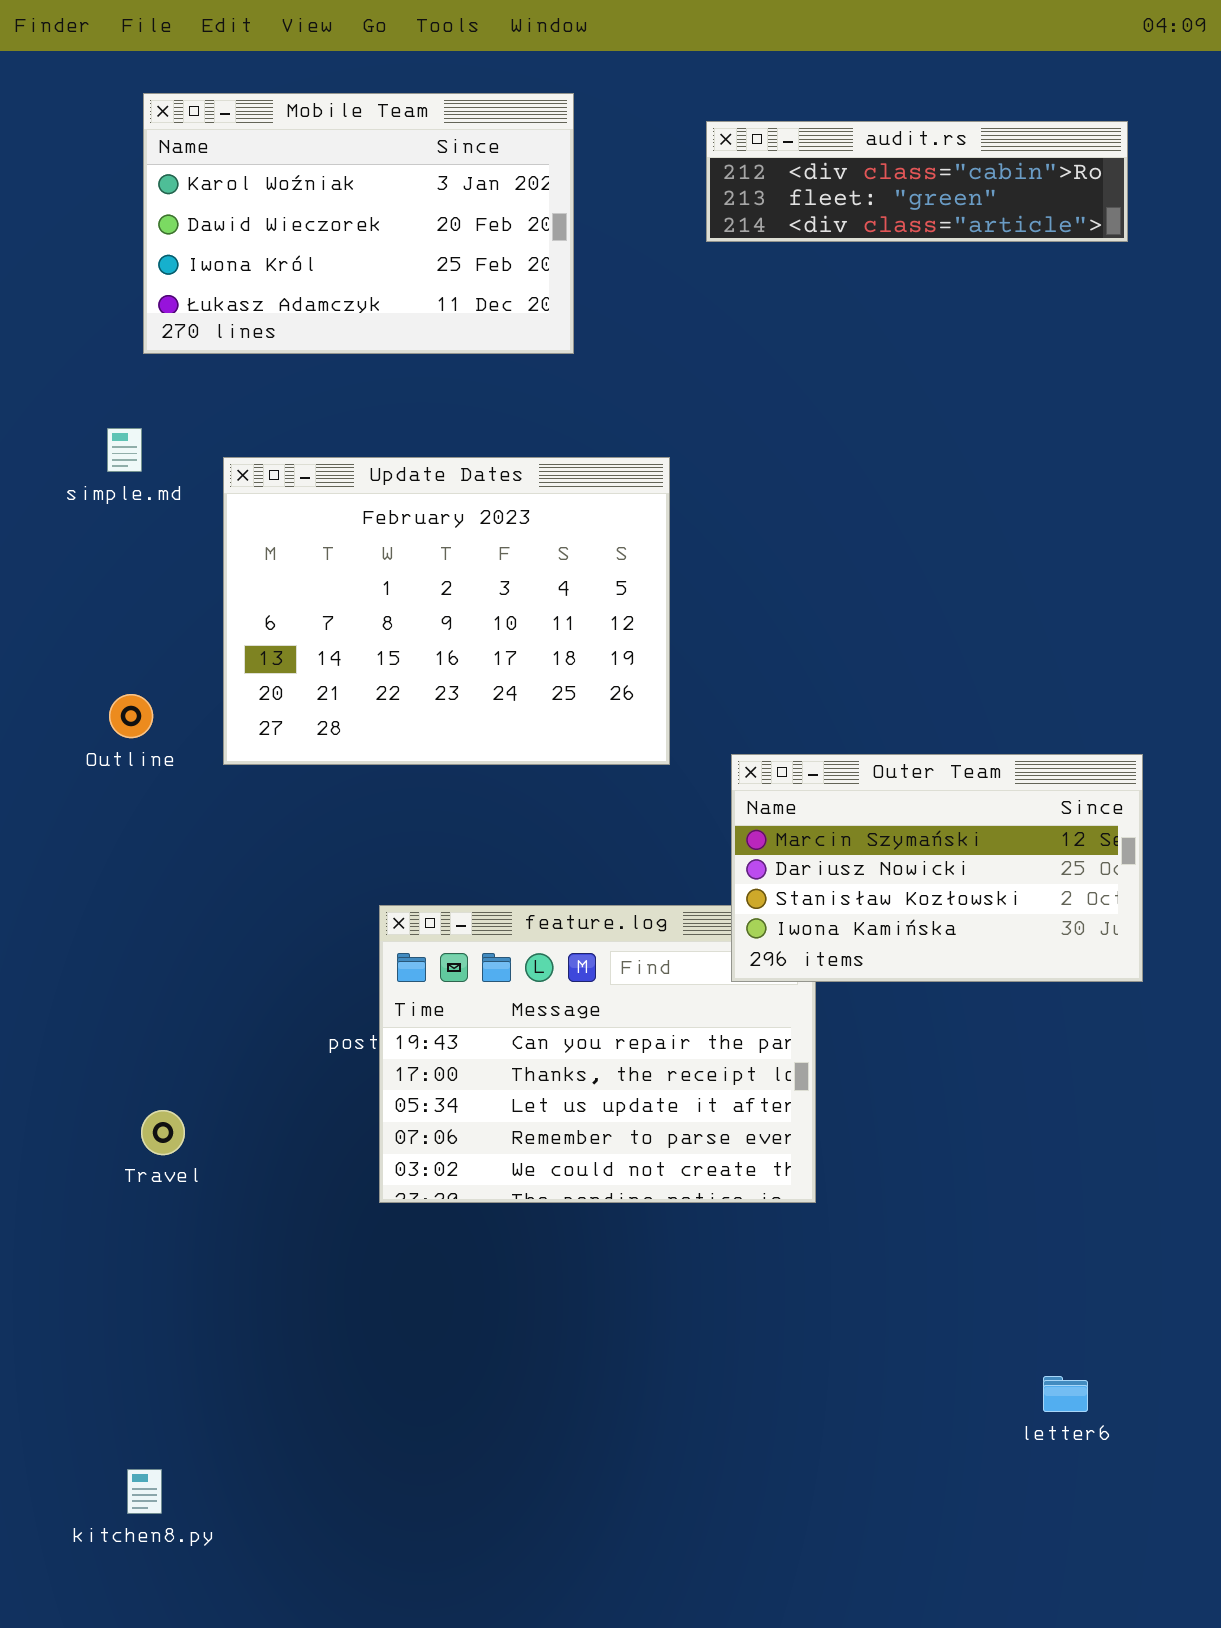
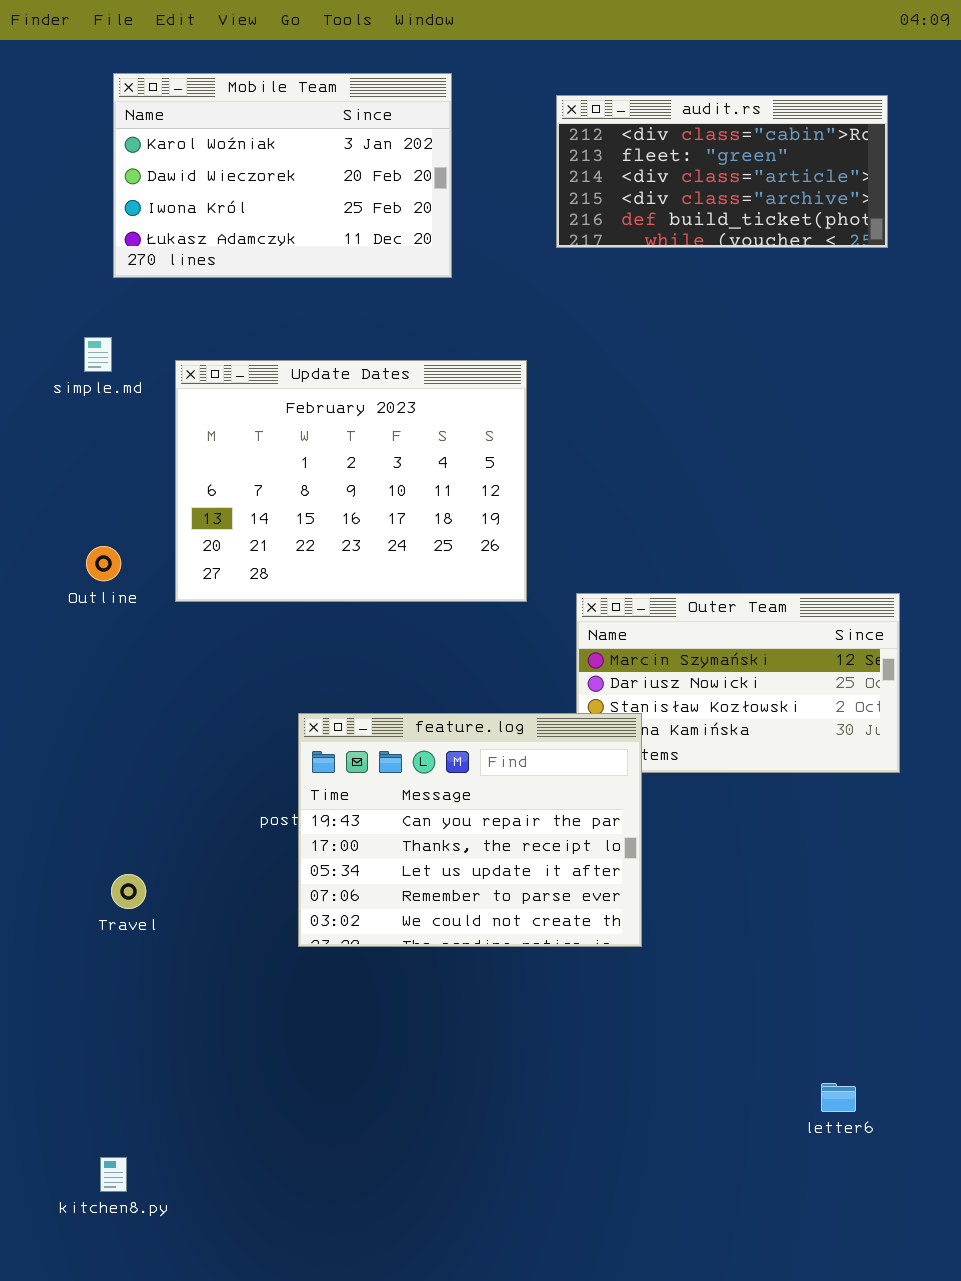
audit.rs: [706,121,1128,242] -> [556,95,888,248], resized
feature.log: [379,905,816,1203] -> [298,713,642,947], raised

